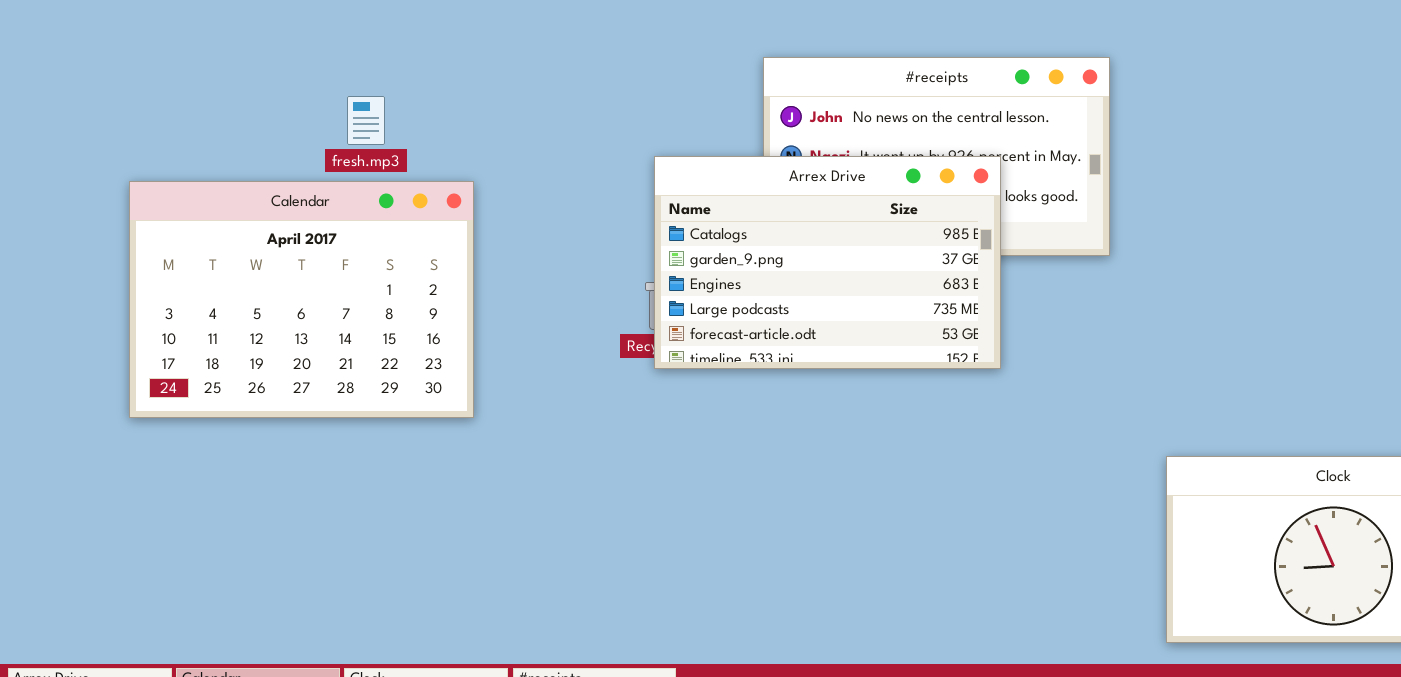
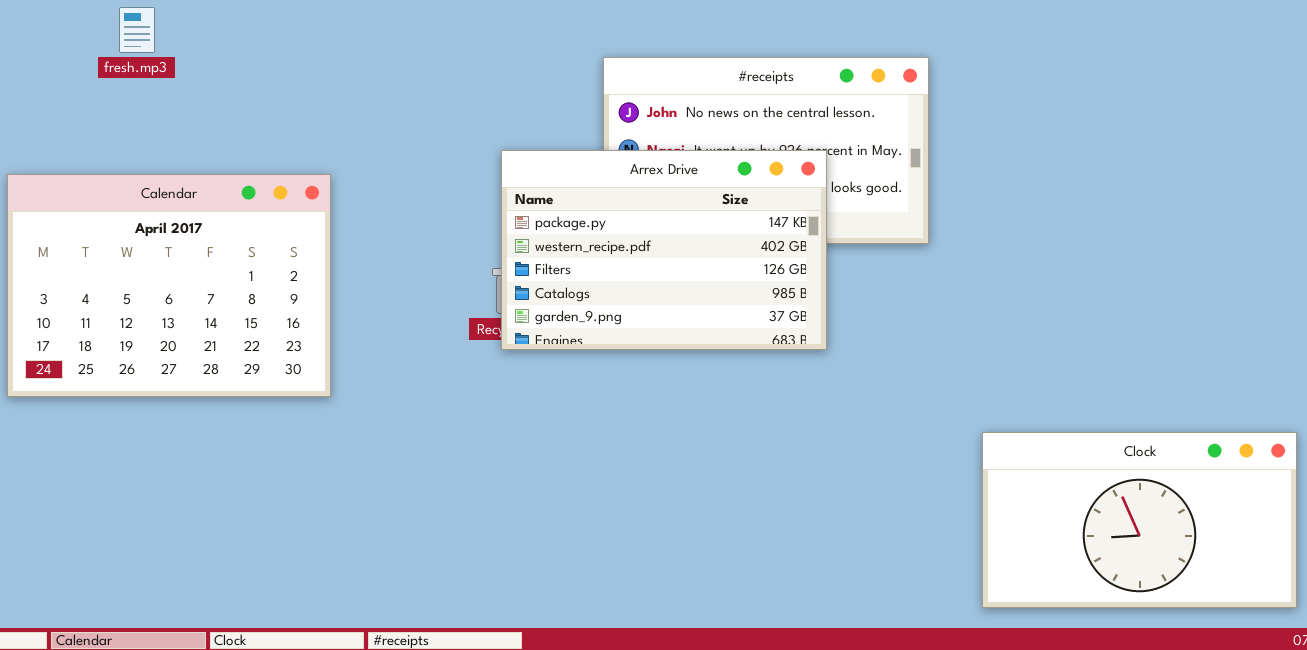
fresh.mp3: [347,96,385,145] -> [119,7,155,53], moved
Arrex Drive: [654,156,1001,369] -> [501,150,827,350], scrolled up 3 rows

